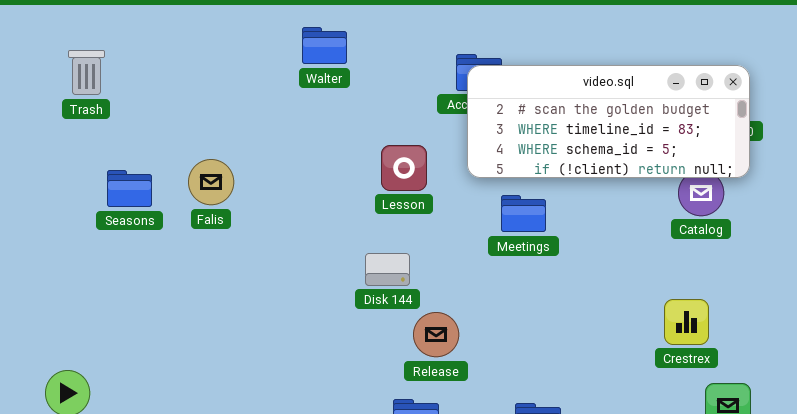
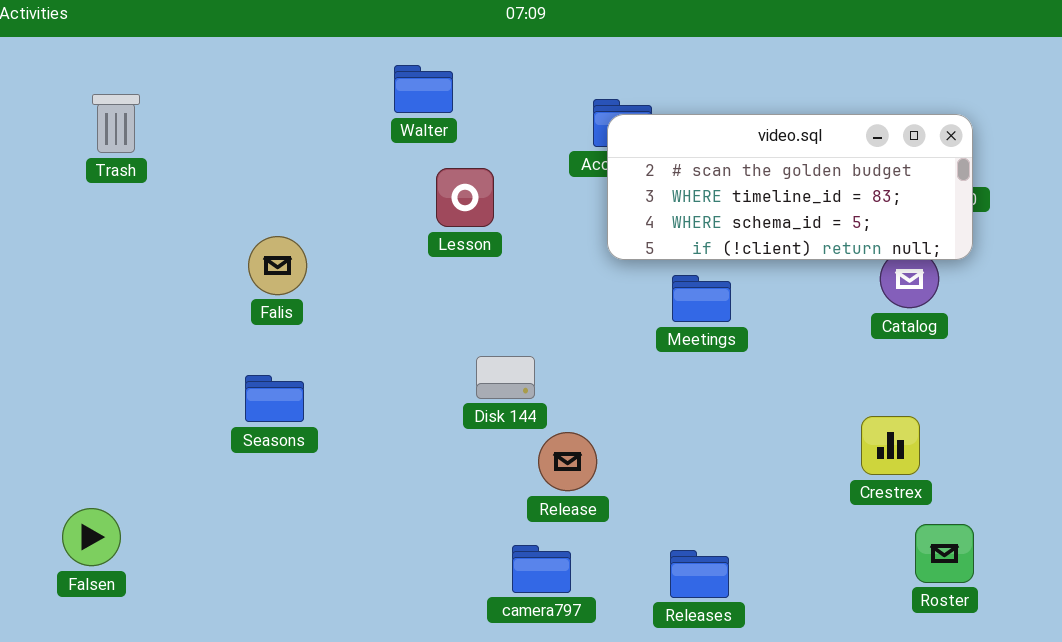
Lesson: [381,145,427,191] -> [436,168,494,227], moved
Seasons: [107,170,152,207] -> [245,375,304,422], moved
Meetings: [501,195,546,232] -> [672,275,731,322], moved

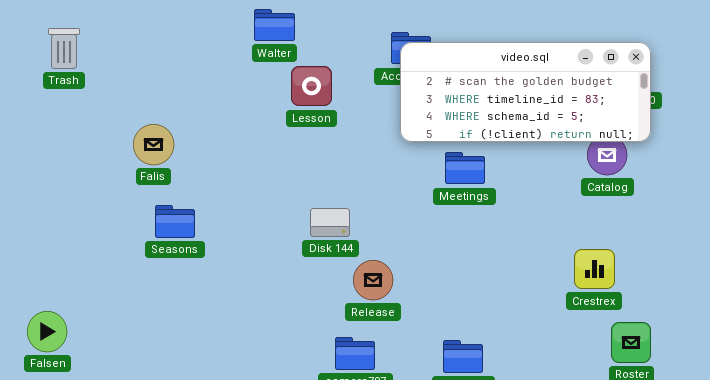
Lesson: [436,168,494,227] -> [291,66,332,106], moved
Falis: [248,236,307,295] -> [133,124,174,165], moved
Seasons: [245,375,304,422] -> [155,205,195,238], moved

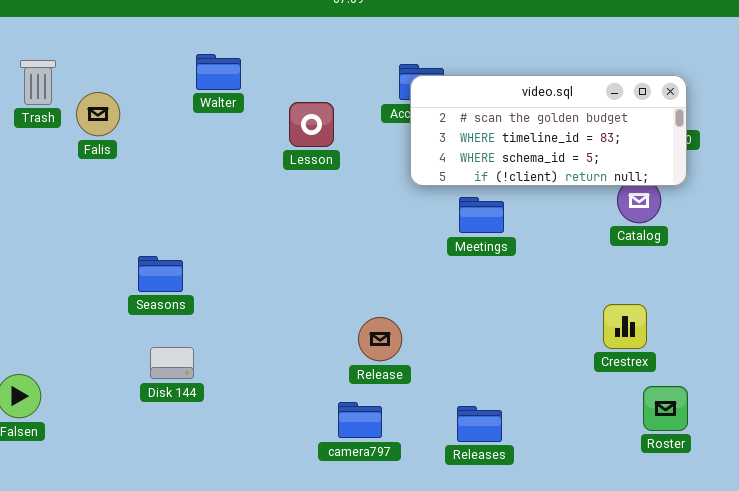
Walter: [254,9,295,41] -> [196,54,241,90], moved
Falis: [133,124,174,165] -> [76,92,120,136], moved
Disk 144: [310,208,350,237] -> [150,347,194,379], moved

